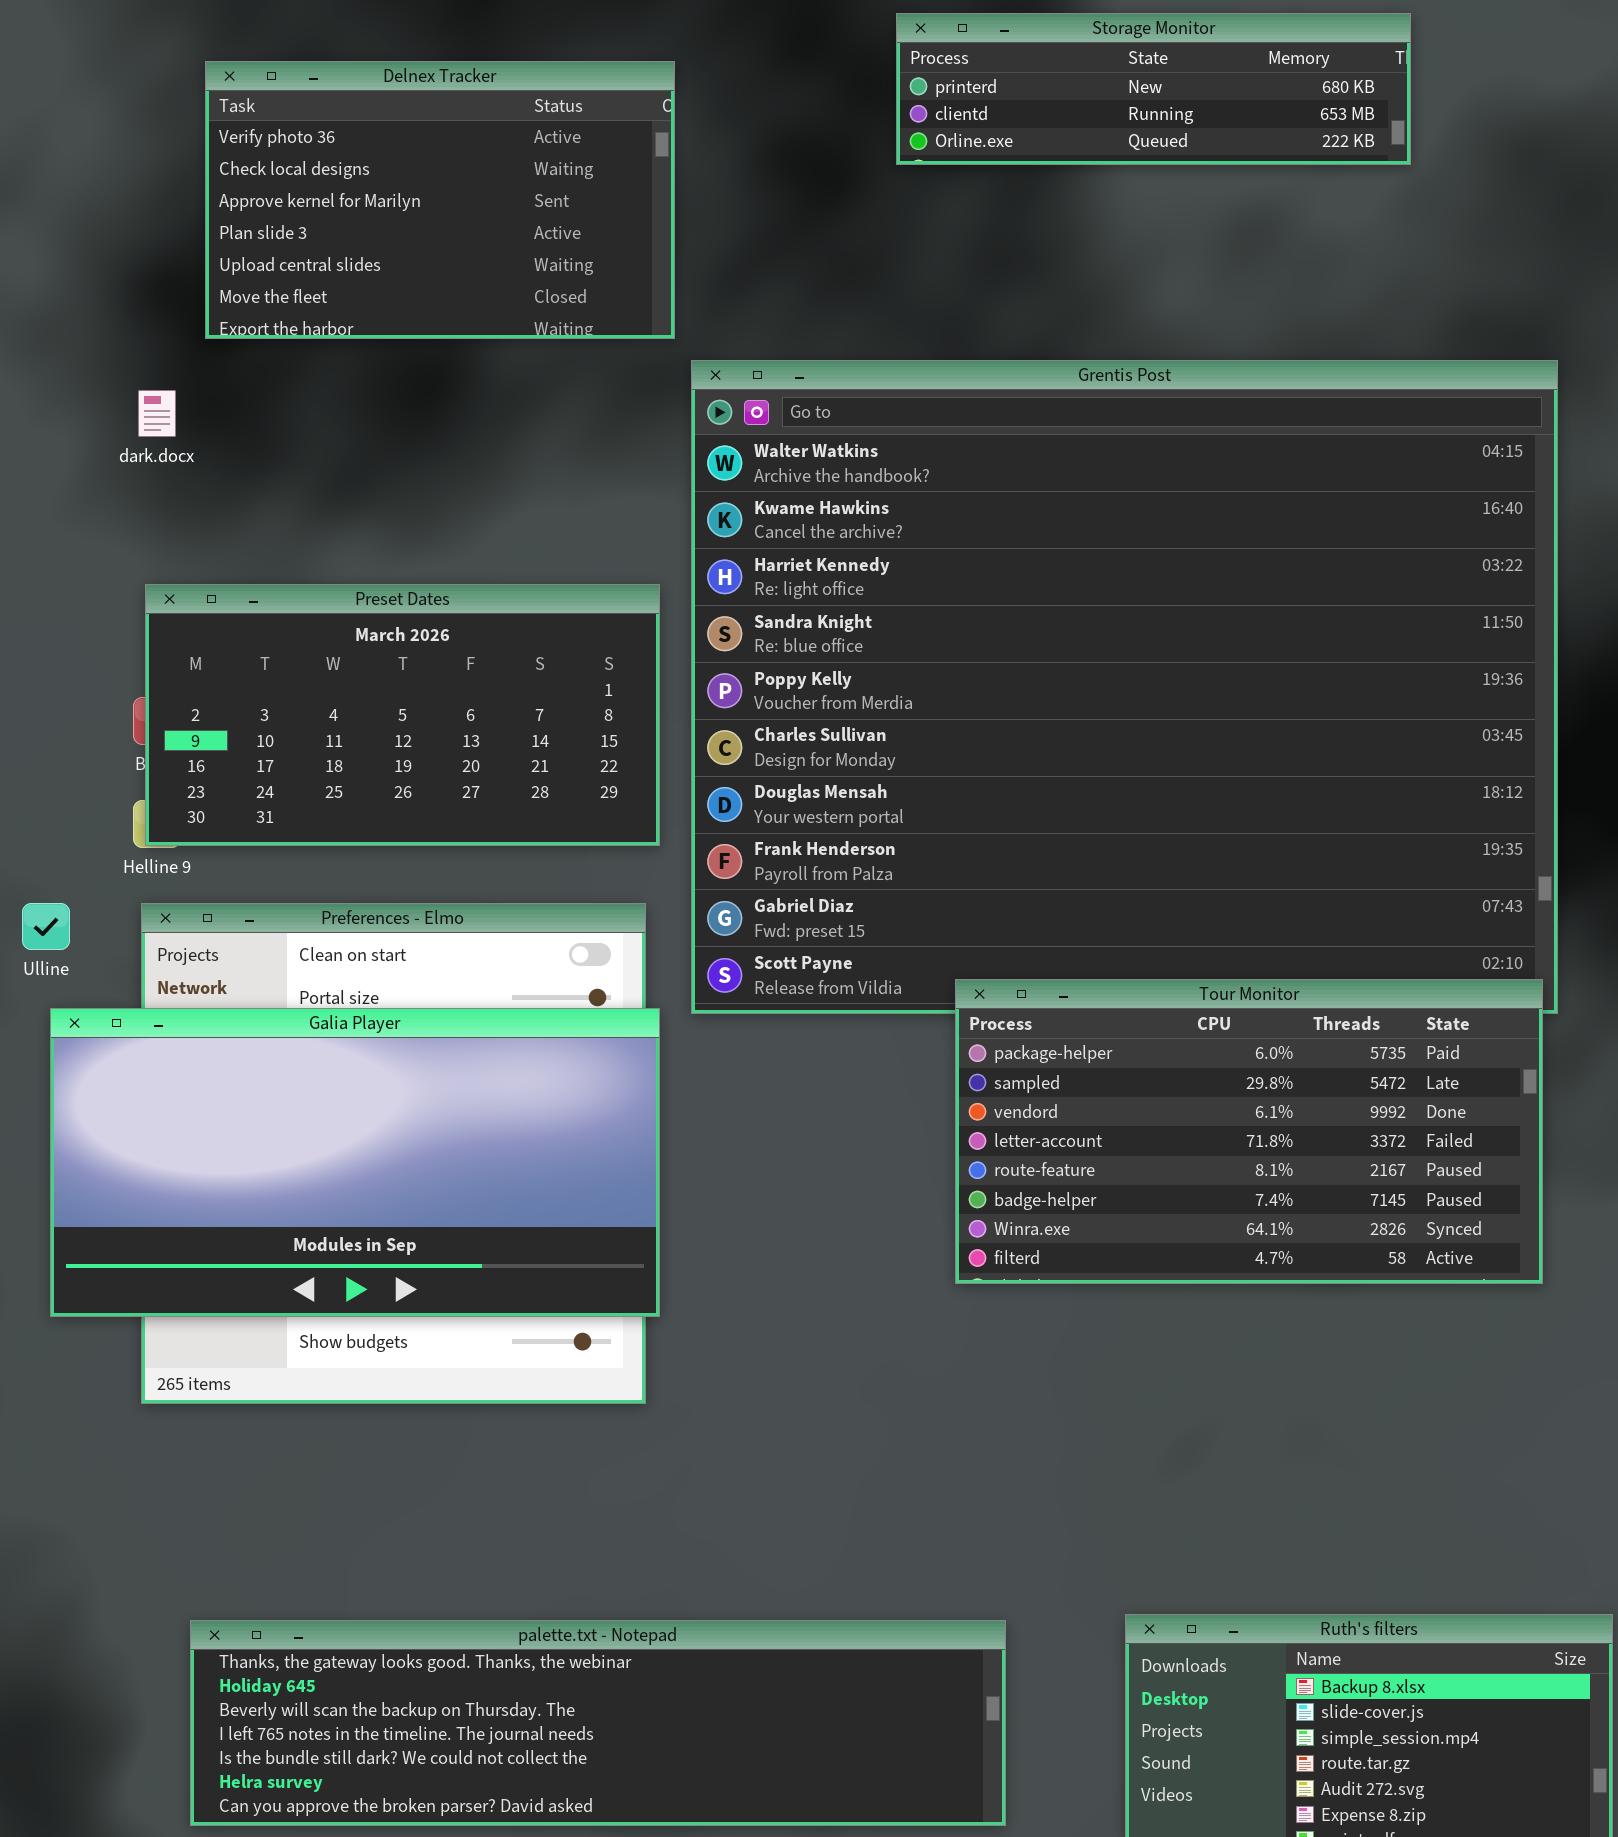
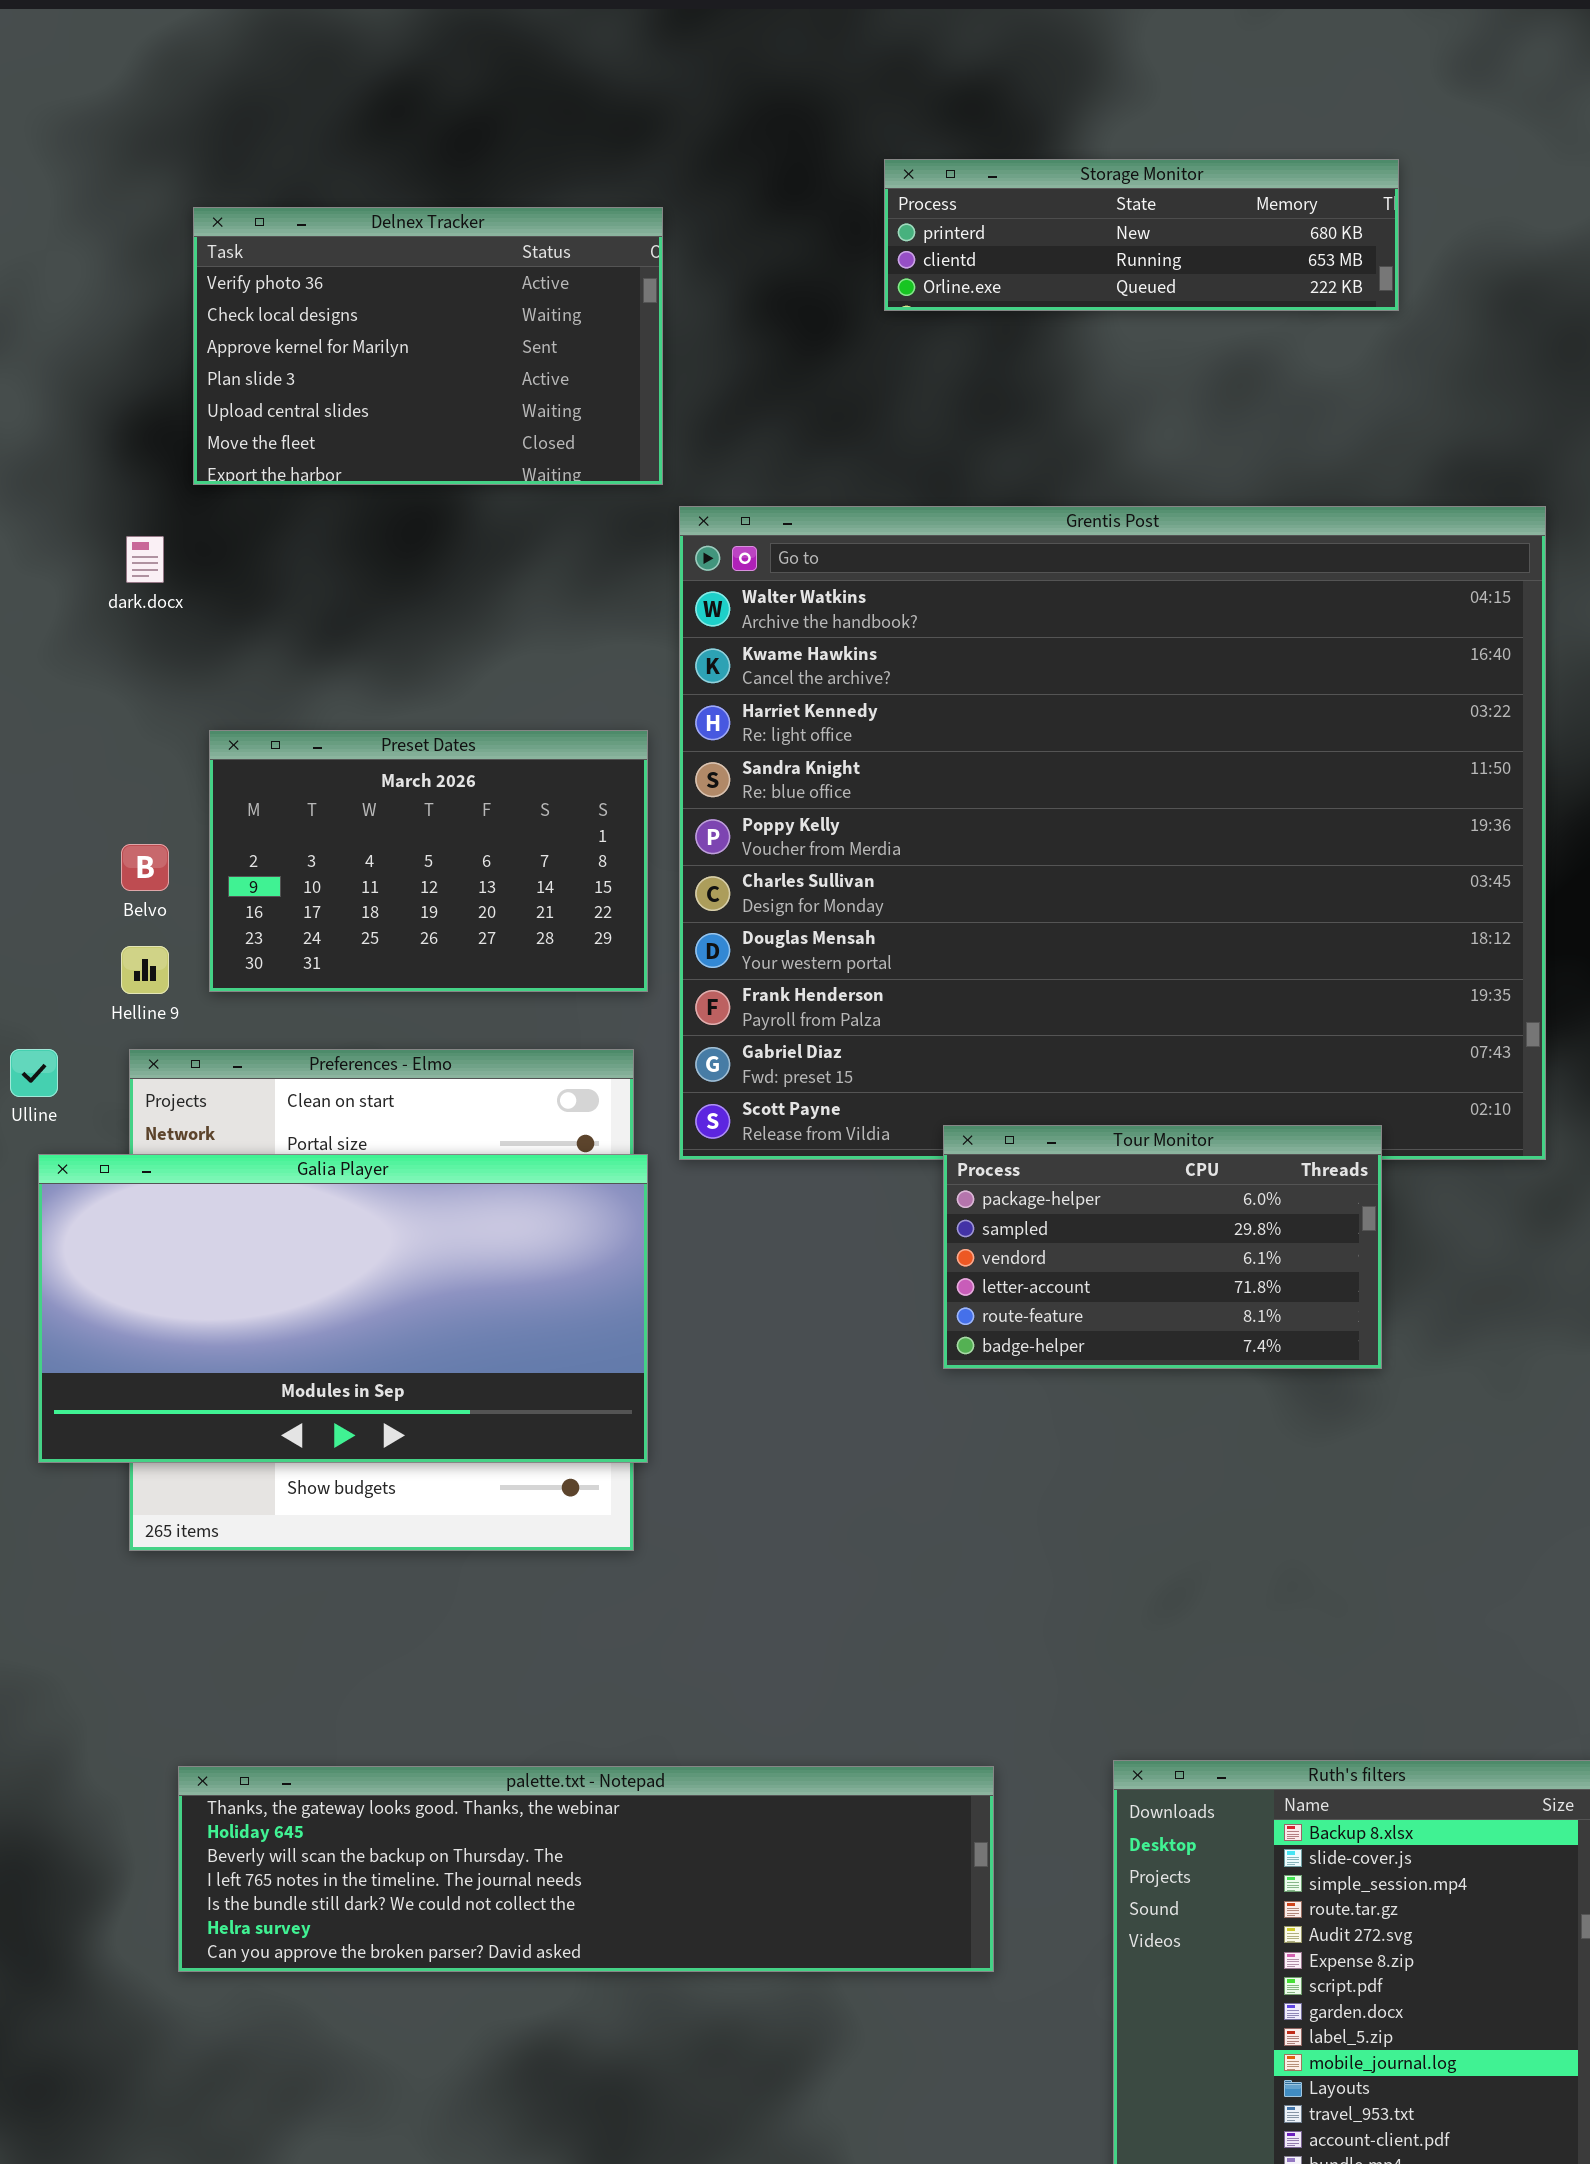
Preset Dates: [145,584,660,846] -> [209,730,648,992], resized
Tour Monitor: [955,979,1543,1284] -> [943,1125,1382,1369], resized

